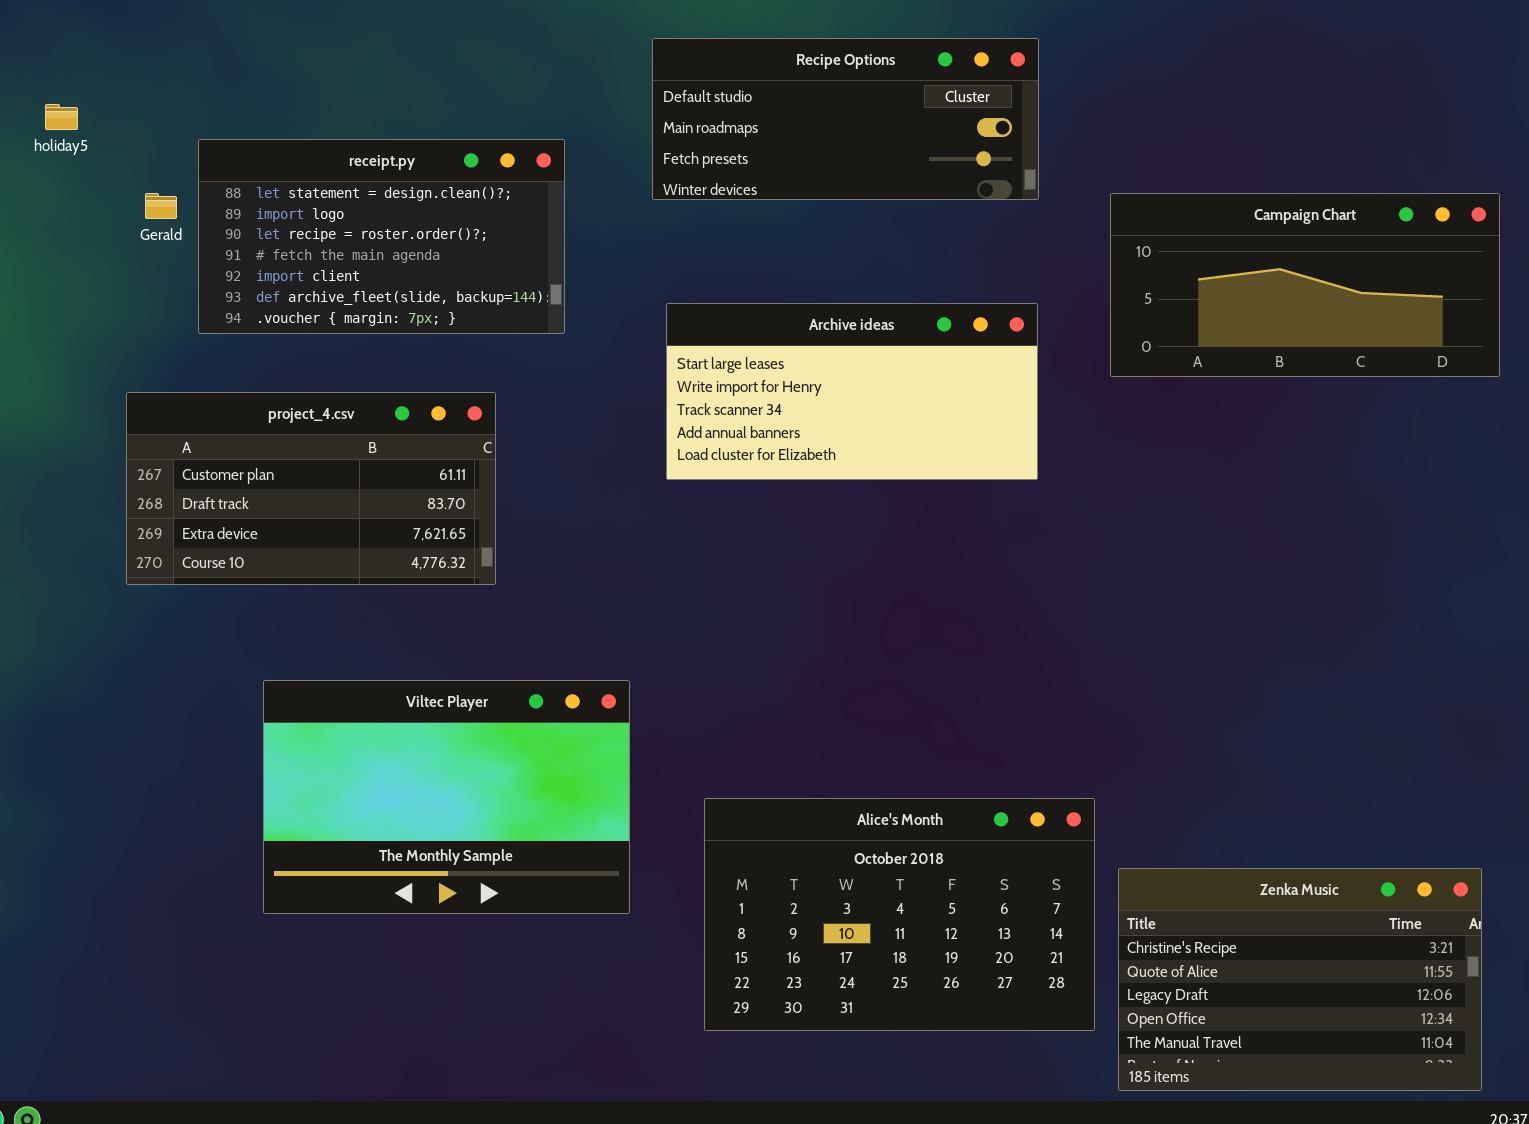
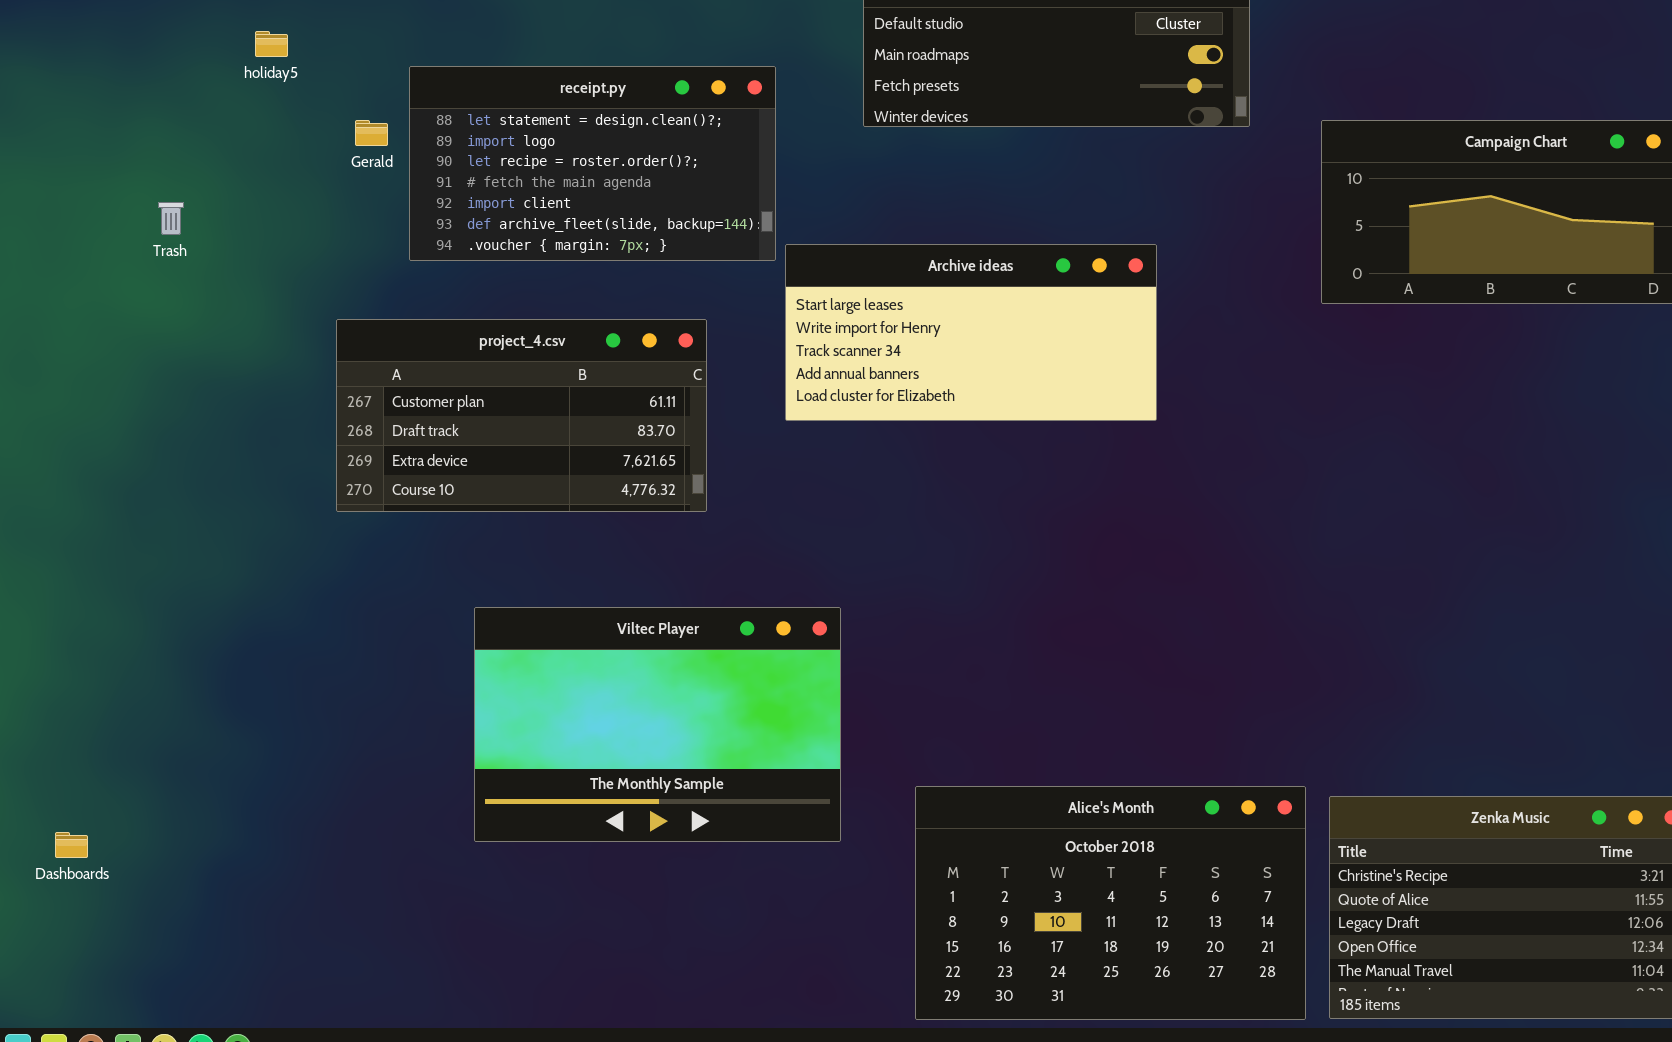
Archive ideas: [666,303,1038,480] -> [785,244,1157,421], moved
Alice's Month: [704,798,1095,1031] -> [915,786,1306,1020], moved

